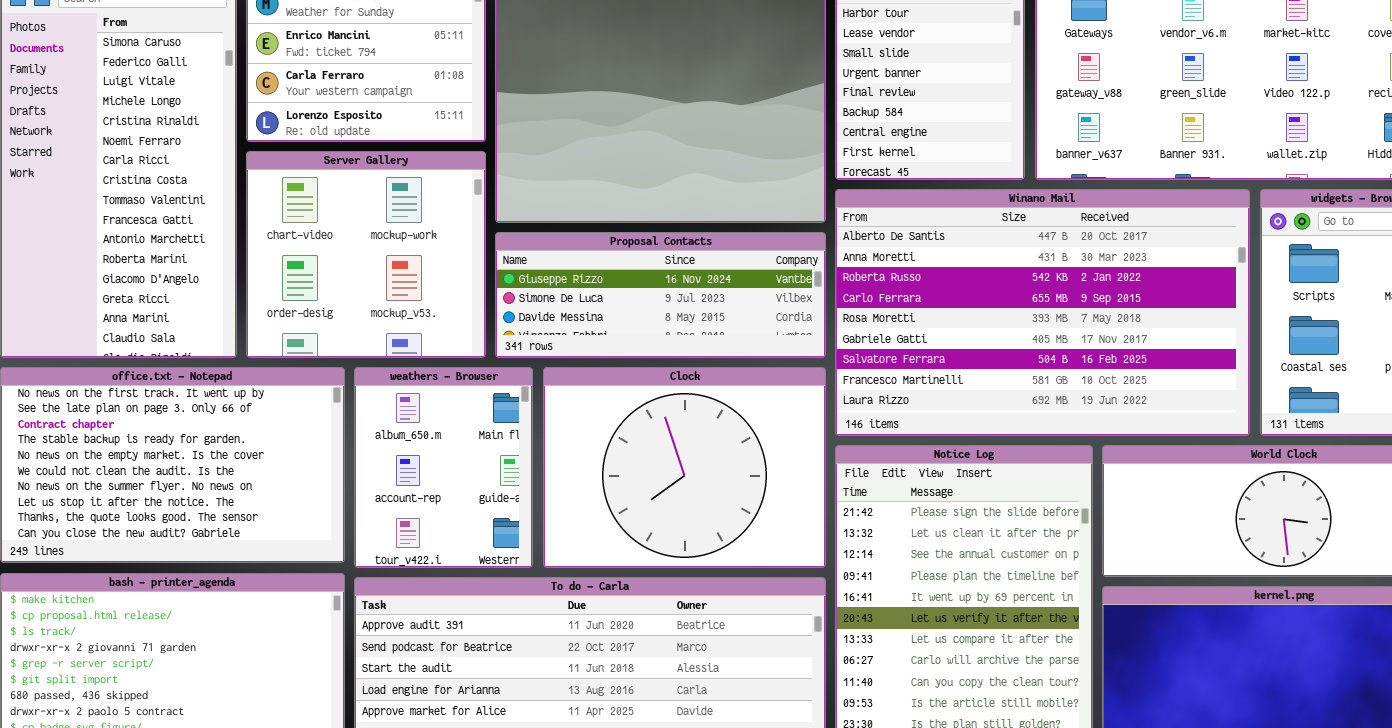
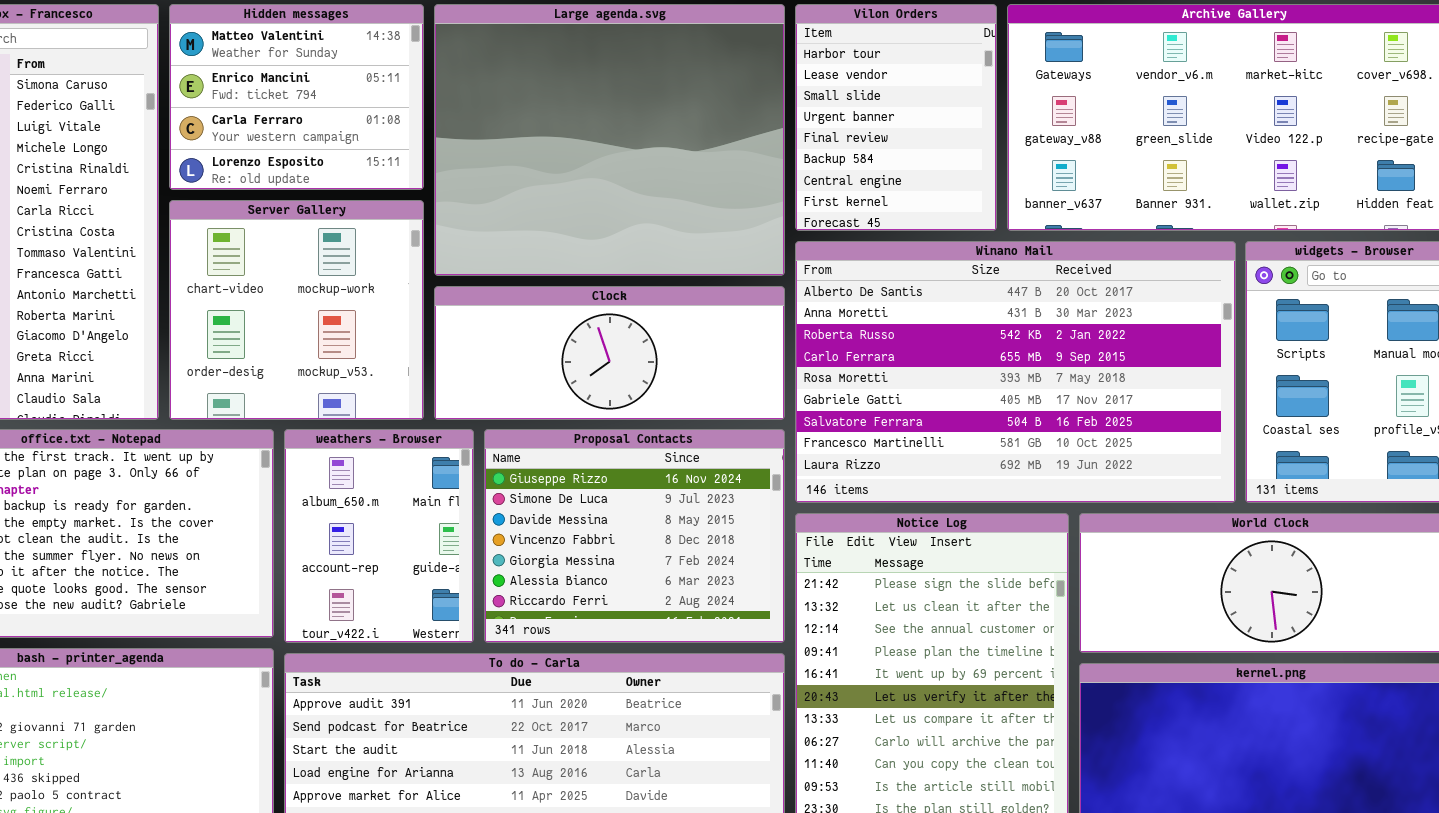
Proposal Contacts: [495,232,826,358] -> [484,429,785,643], moved, resized
Clock: [543,367,826,568] -> [434,286,785,420], moved, resized

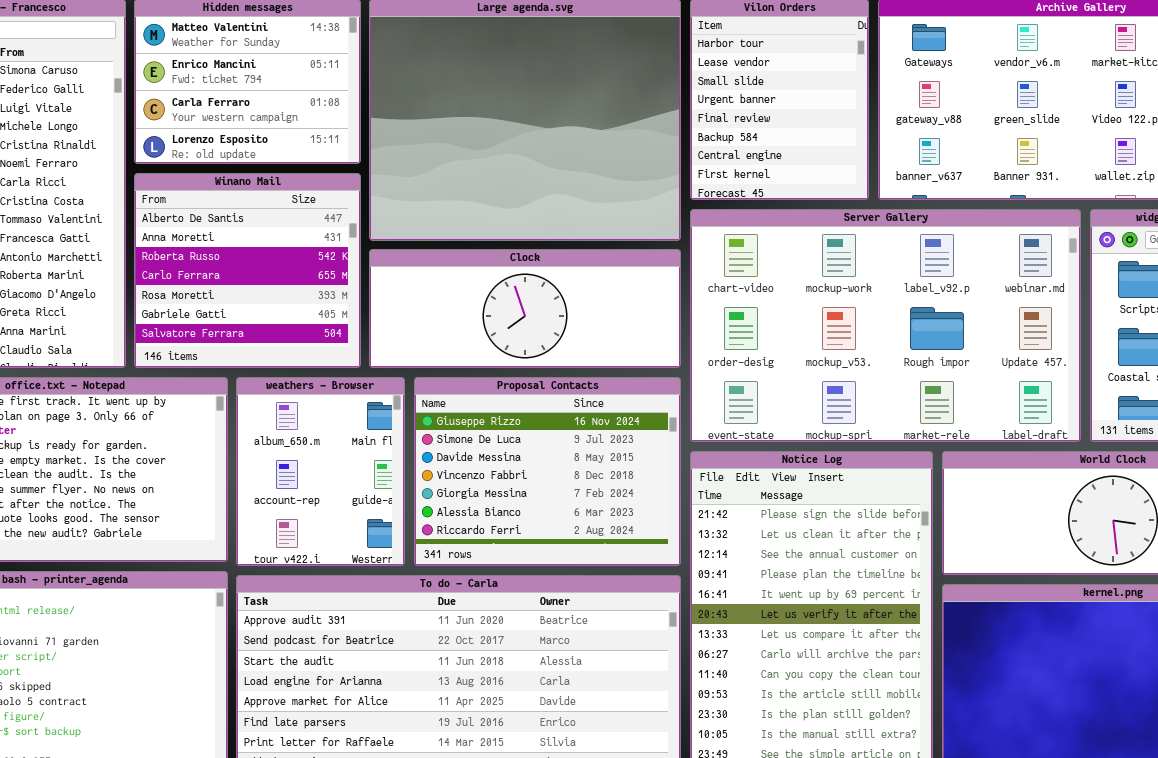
Server Gallery: [169,200,424,420] -> [690,209,1081,442], moved, resized
Winano Mail: [795,241,1236,503] -> [134,173,361,368], moved, resized

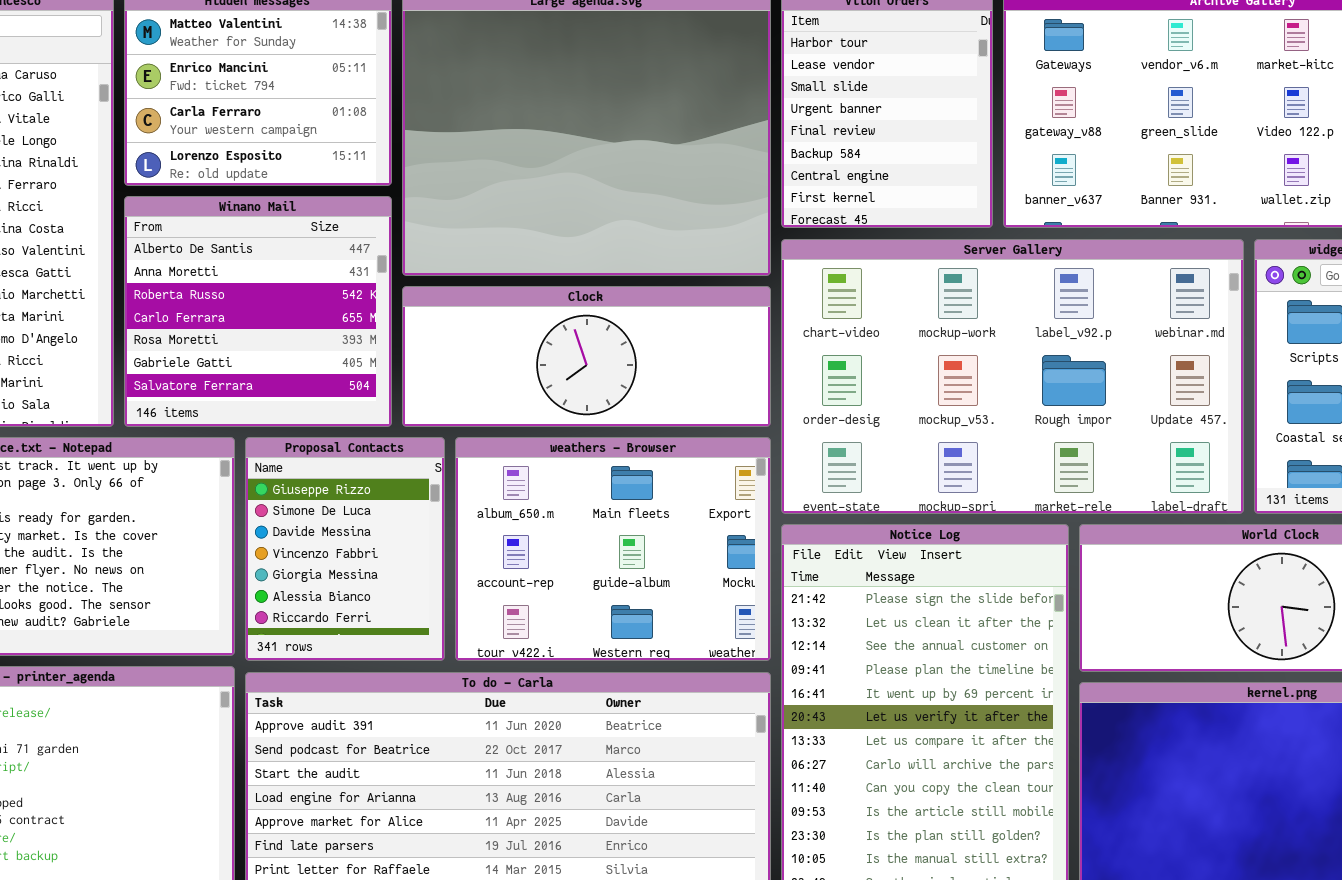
weathers - Browser: [236,377,405,566] -> [455,437,771,661], moved, resized
Proposal Contacts: [414,377,681,566] -> [245,437,445,661], moved, resized

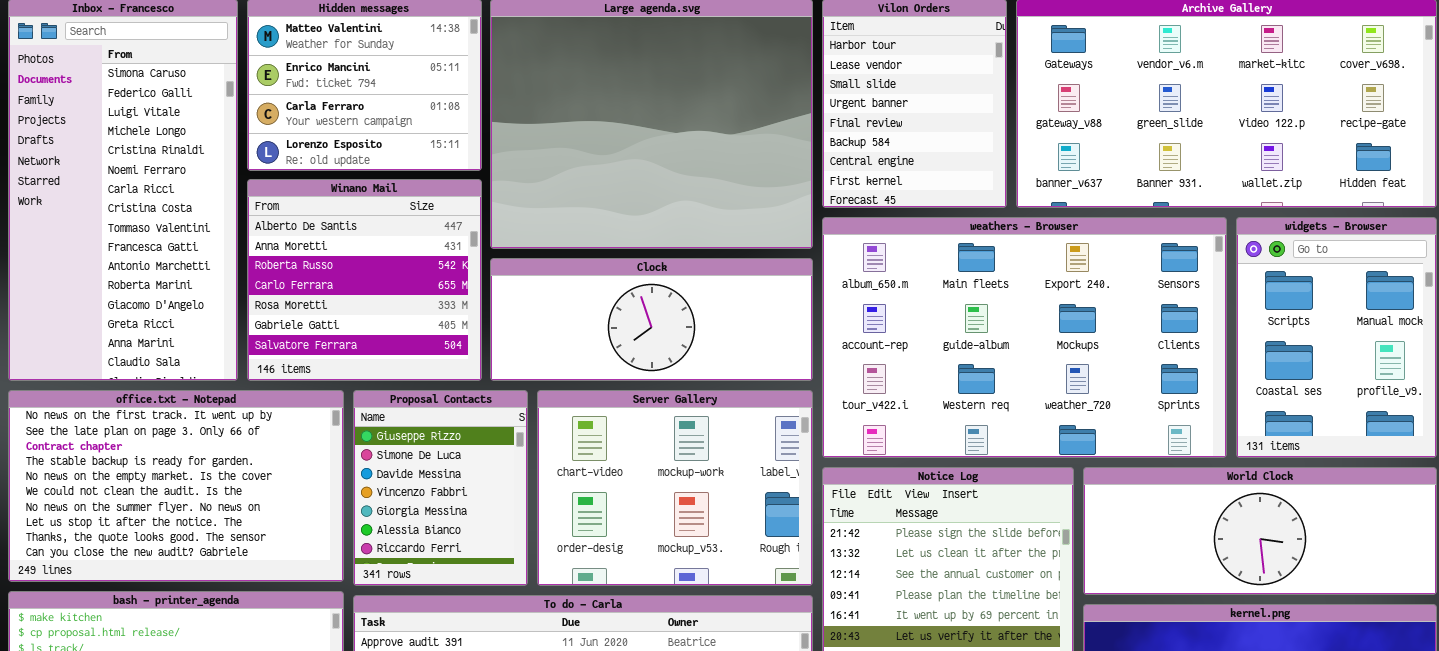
Server Gallery: [781,239,1244,514] -> [537,390,813,586], moved, resized
weathers - Browser: [455,437,771,661] -> [822,217,1227,458], moved, resized

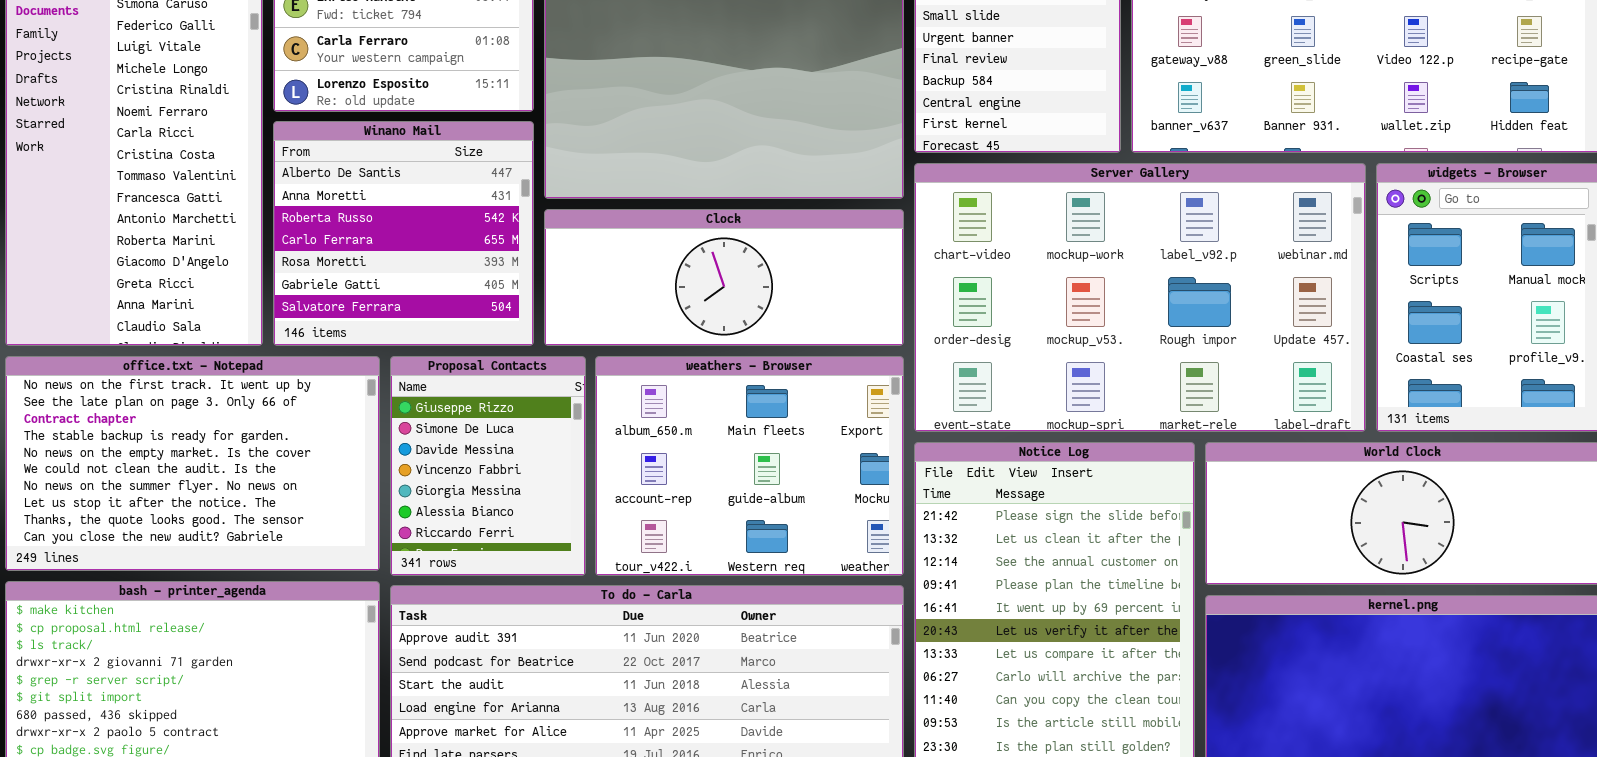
weathers - Browser: [822,217,1227,458] -> [595,356,904,576], moved, resized
Server Gallery: [537,390,813,586] -> [914,163,1366,432], moved, resized

